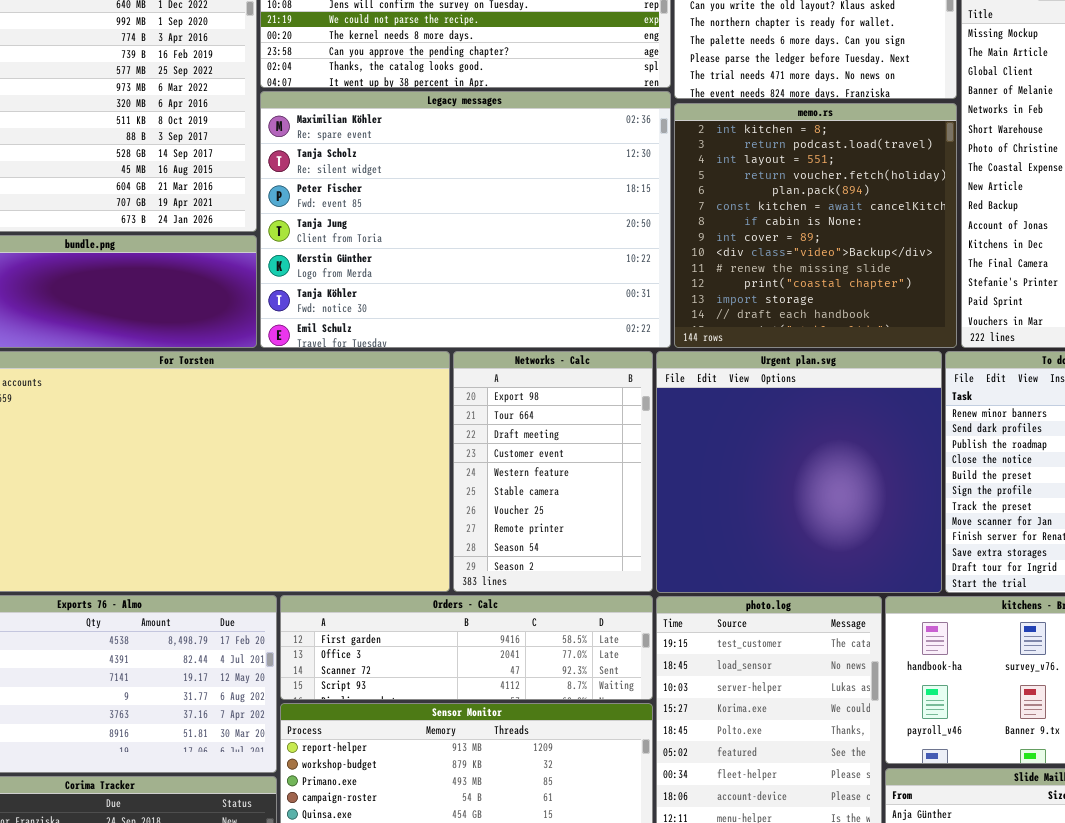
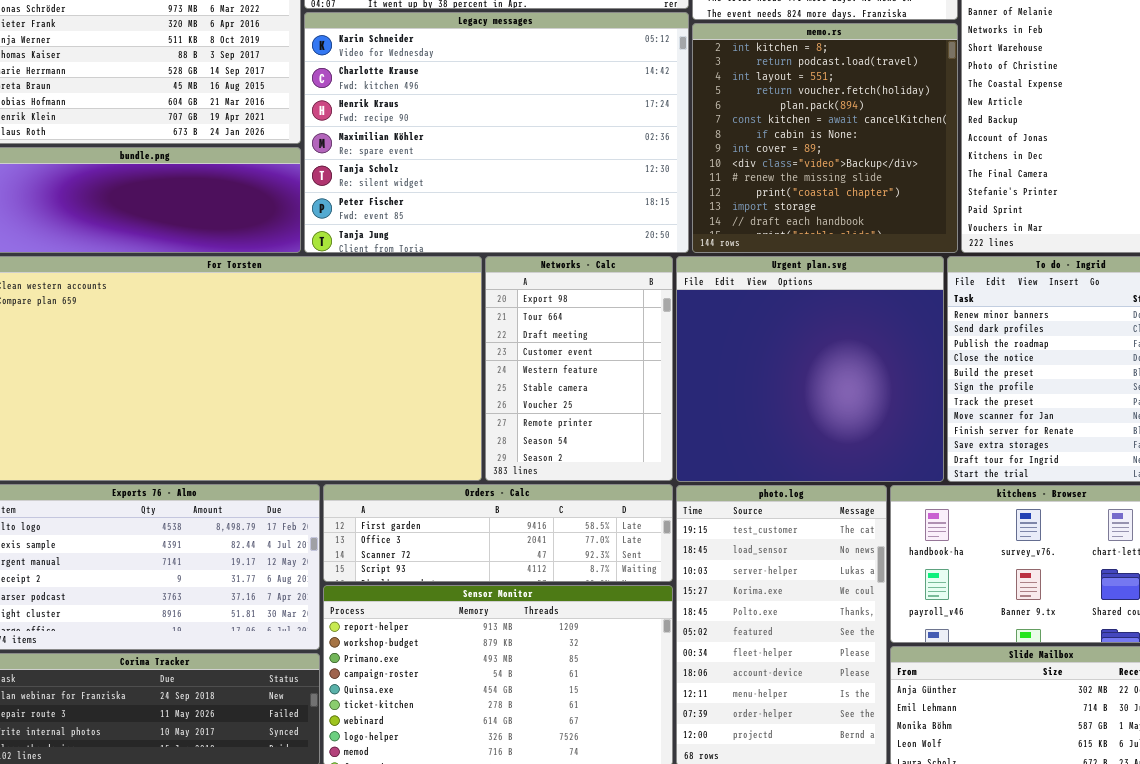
Legacy messages: [260,91,671,348] -> [304,12,689,253], scrolled up 3 rows

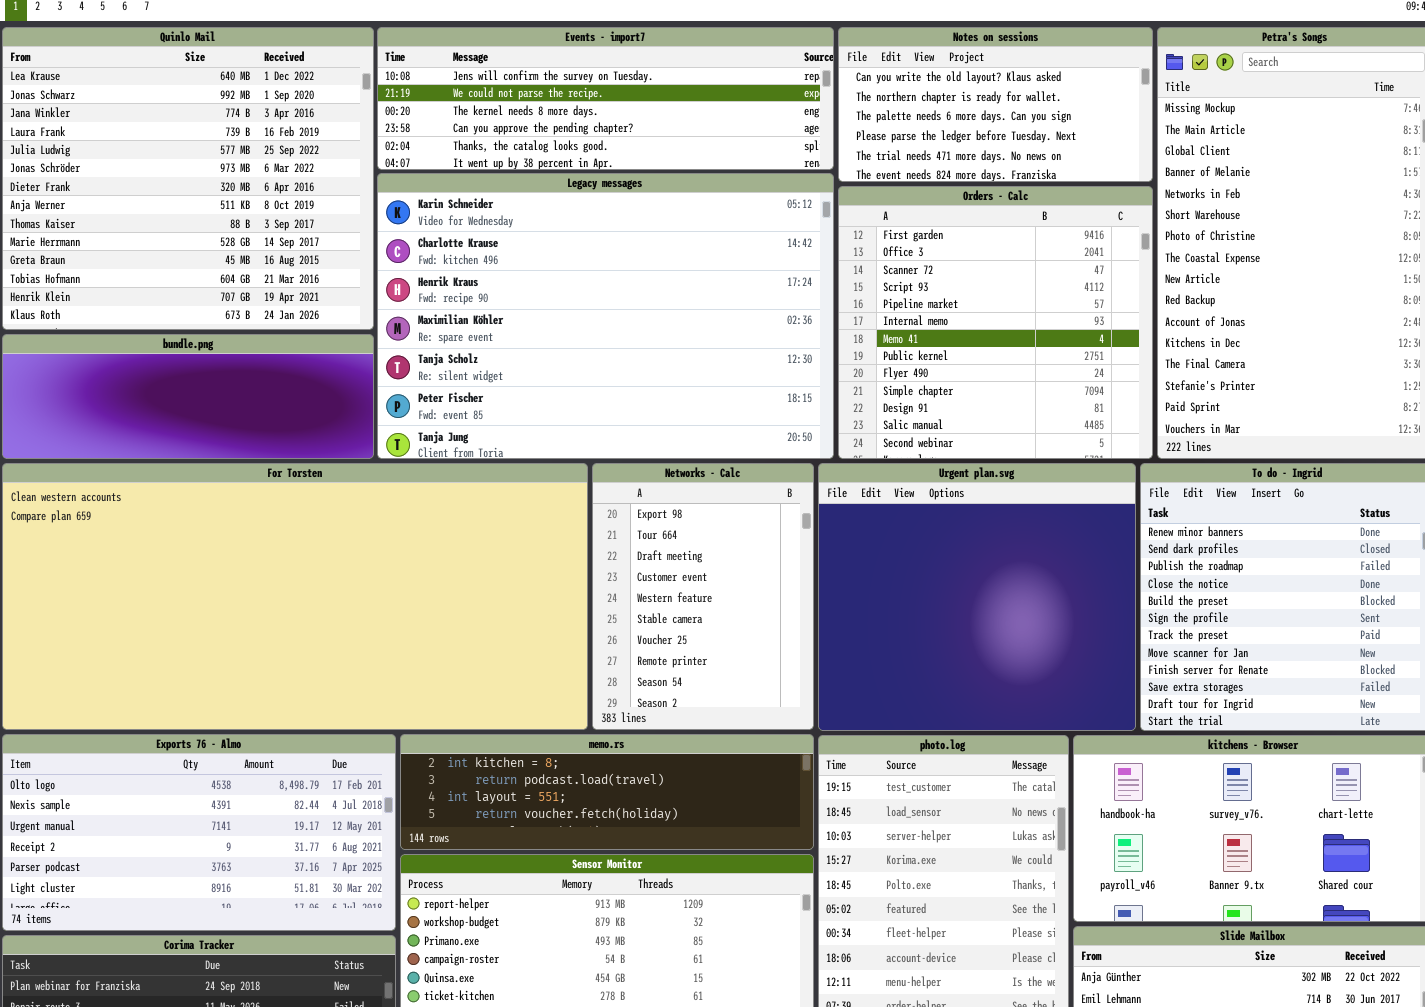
memo.rs: [692,23,958,253] -> [400,734,814,850], moved, resized
Orders - Calc: [323,484,673,582] -> [838,186,1153,459], moved, resized

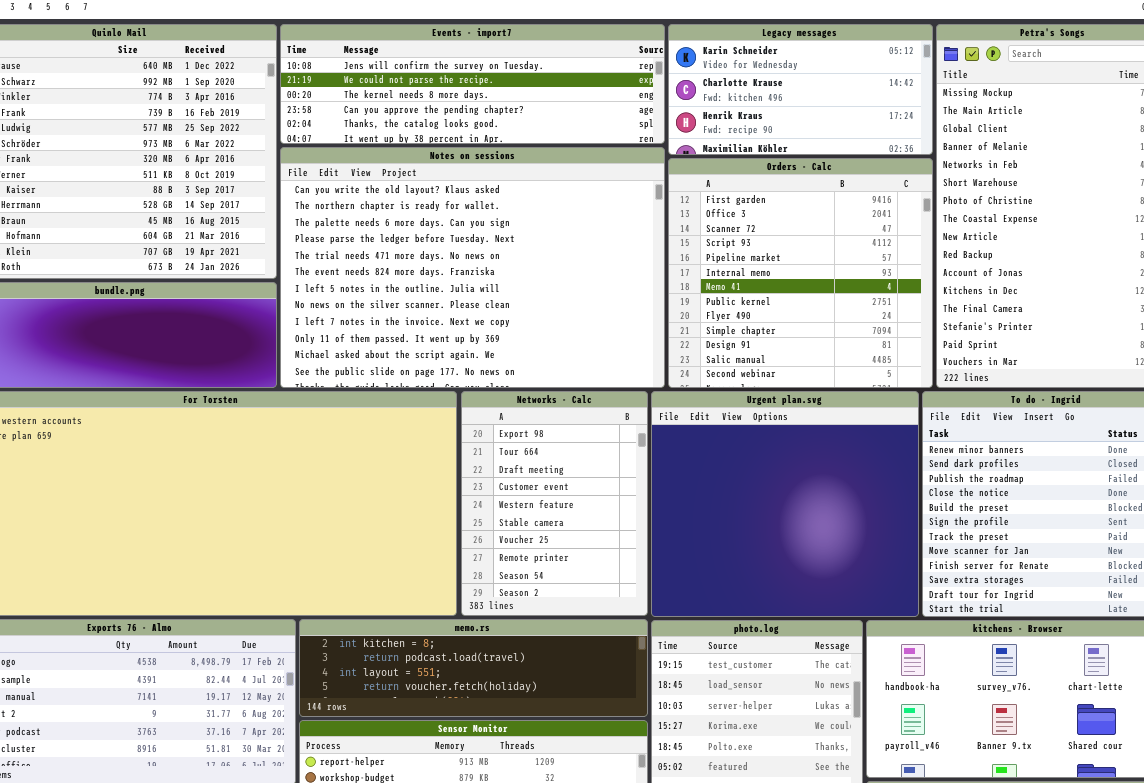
Notes on sessions: [838,27,1153,182] -> [280,147,665,388], moved, resized
Legacy messages: [377,173,834,459] -> [668,24,933,155], moved, resized

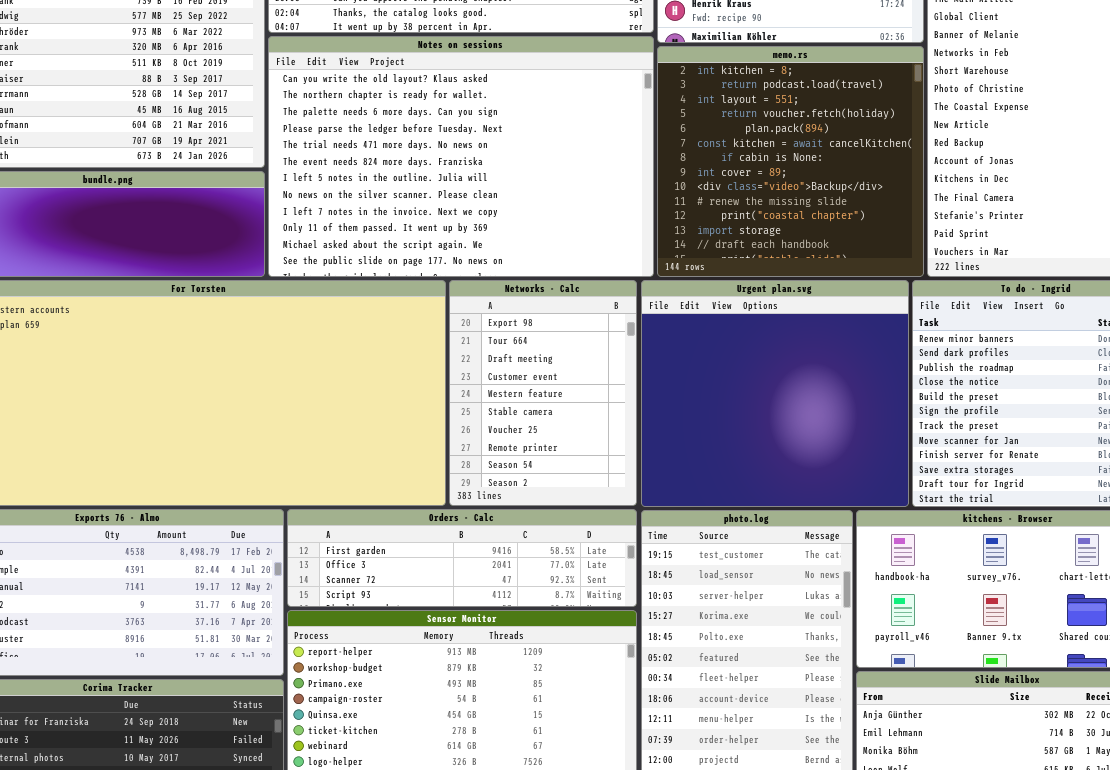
Orders - Calc: [668,158,933,388] -> [287,509,637,607], moved, resized
memo.rs: [299,619,648,717] -> [657,46,924,277], moved, resized

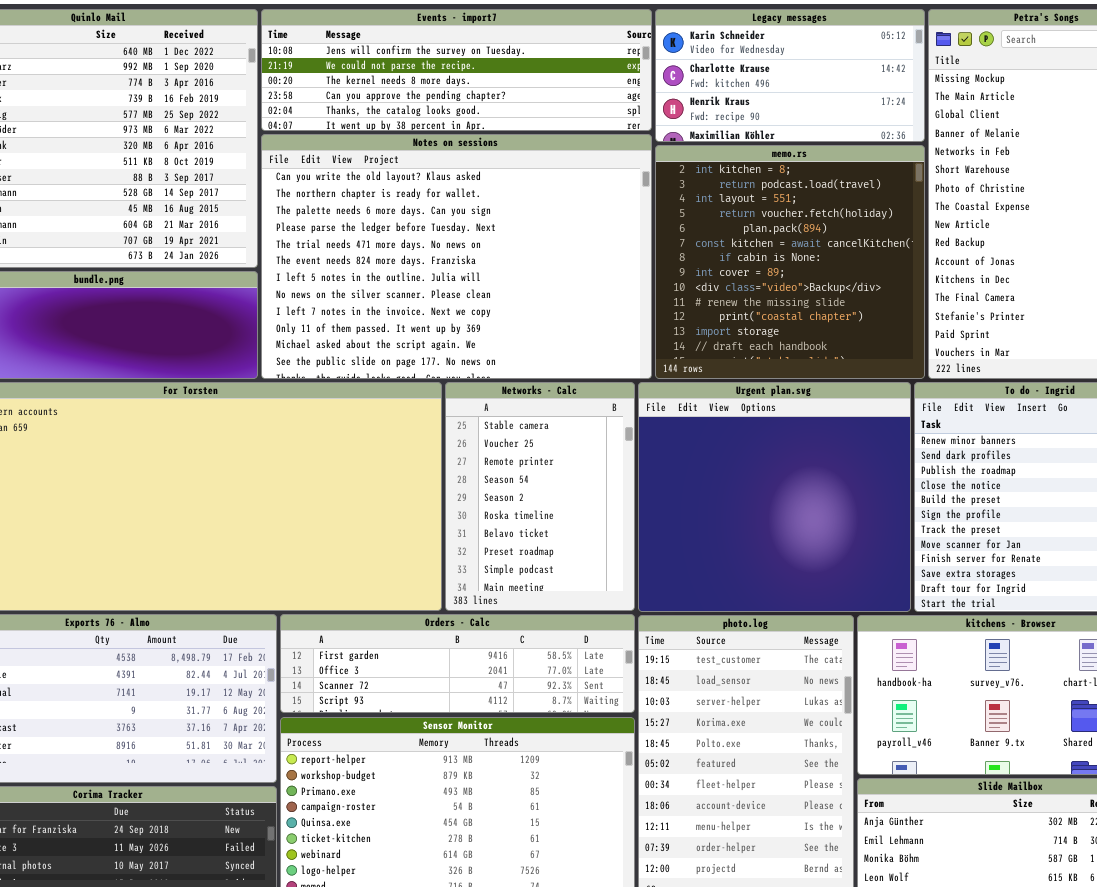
Networks - Calc: [449,280,637,506] -> [445,382,635,611], scrolled down 5 rows

